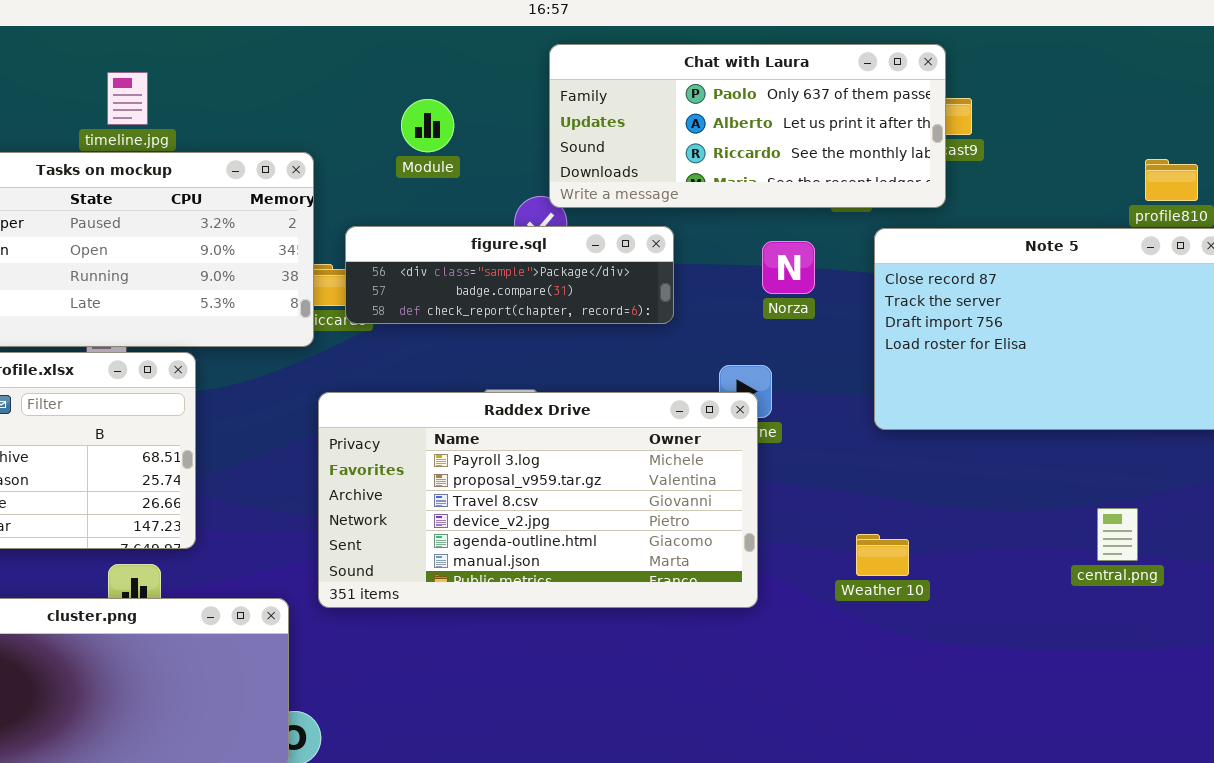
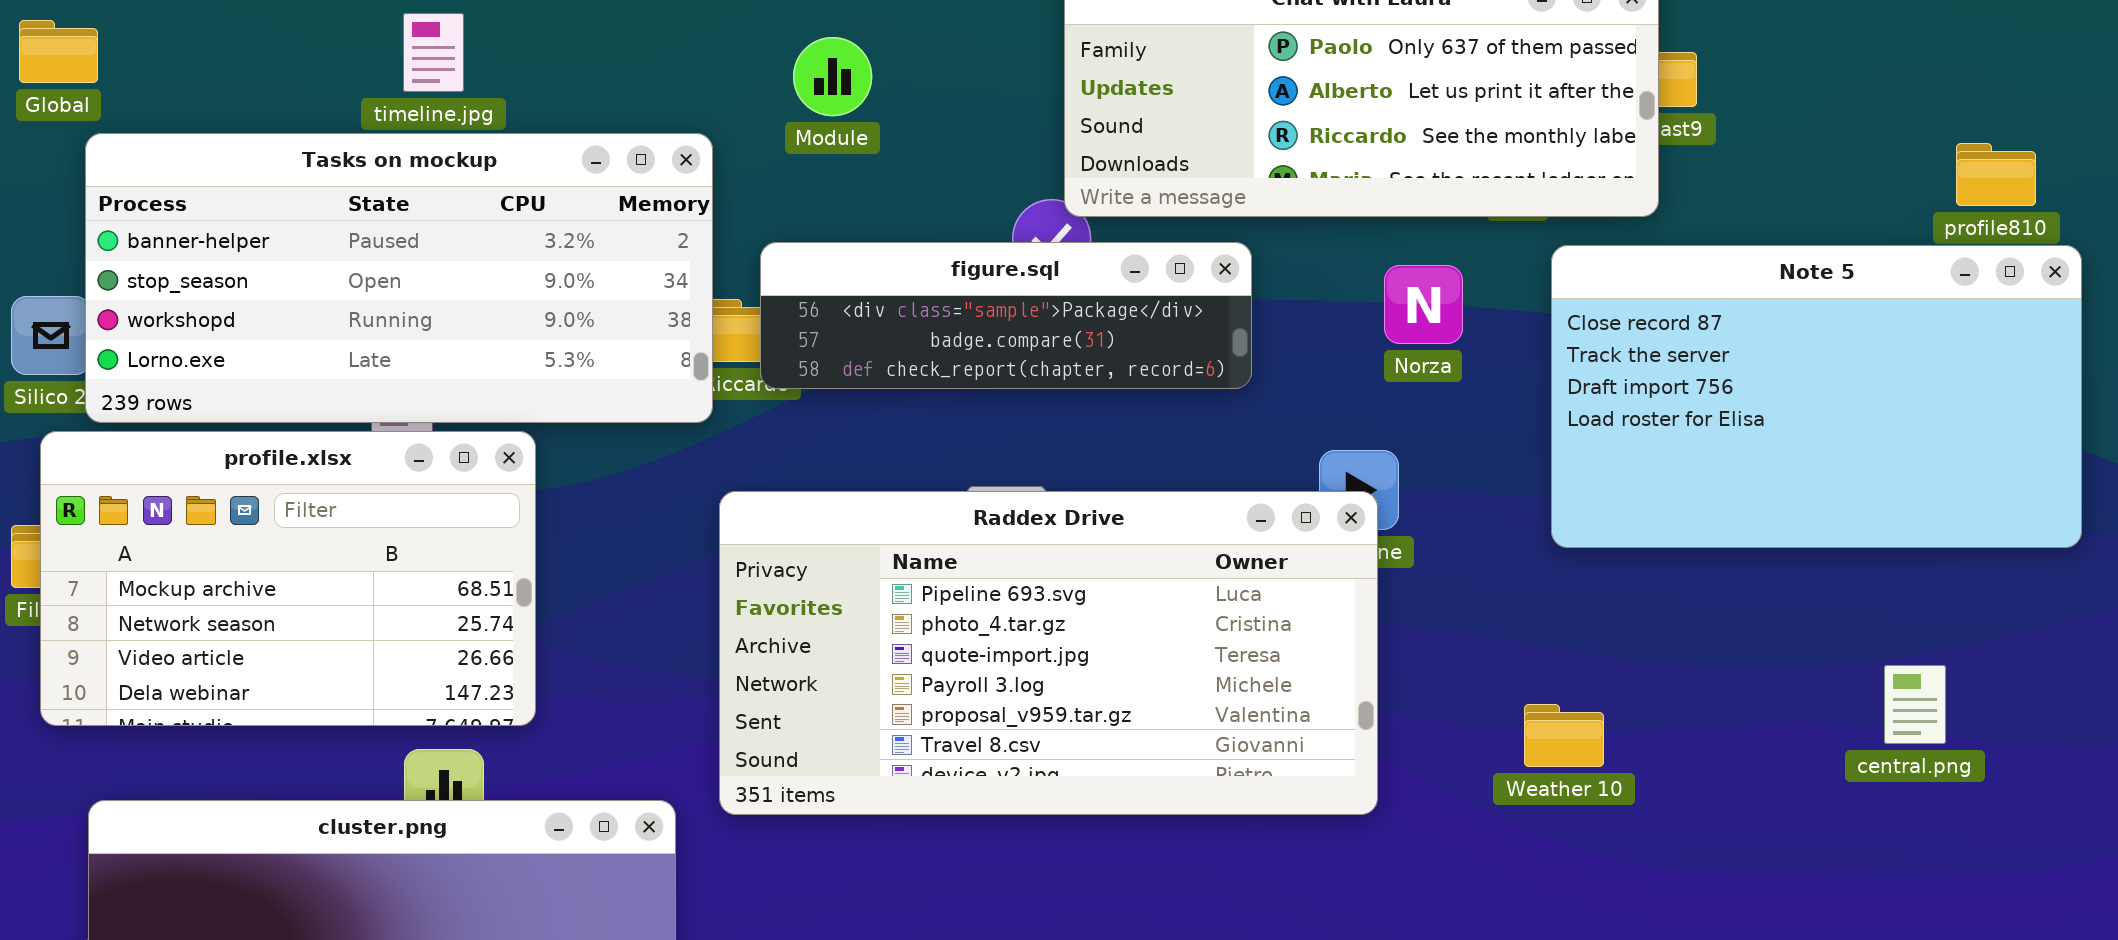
Module: [401,99,454,152] -> [793,37,872,116], moved
Raddex Drive: [318,392,758,608] -> [719,491,1378,815], scrolled up 3 rows

